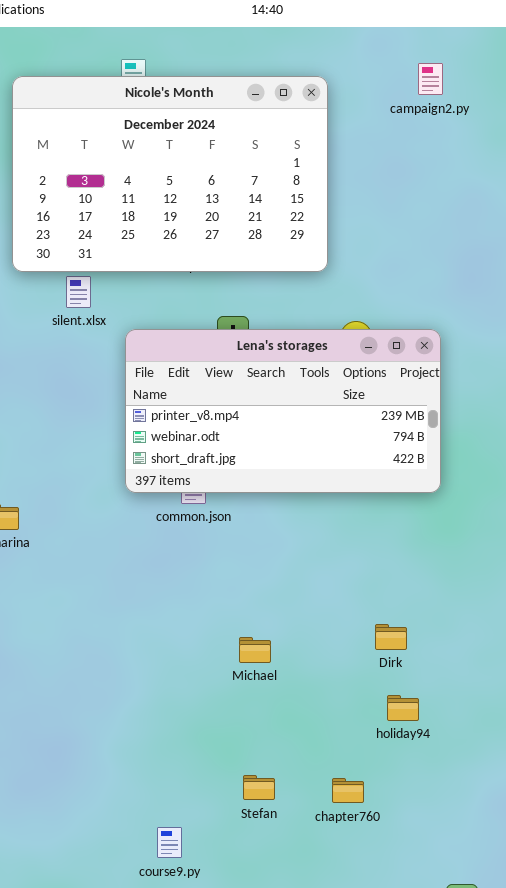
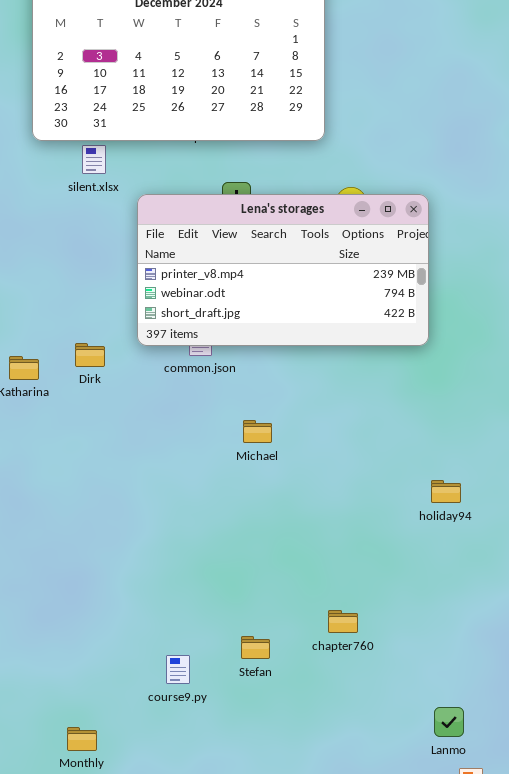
Dirk: [375,624,407,650] -> [75,343,105,367], moved
Michael: [239,637,271,663] -> [243,420,272,443], moved
holiday94: [387,695,419,721] -> [431,480,461,503], moved
Stefan: [243,775,275,800] -> [241,636,270,659], moved

